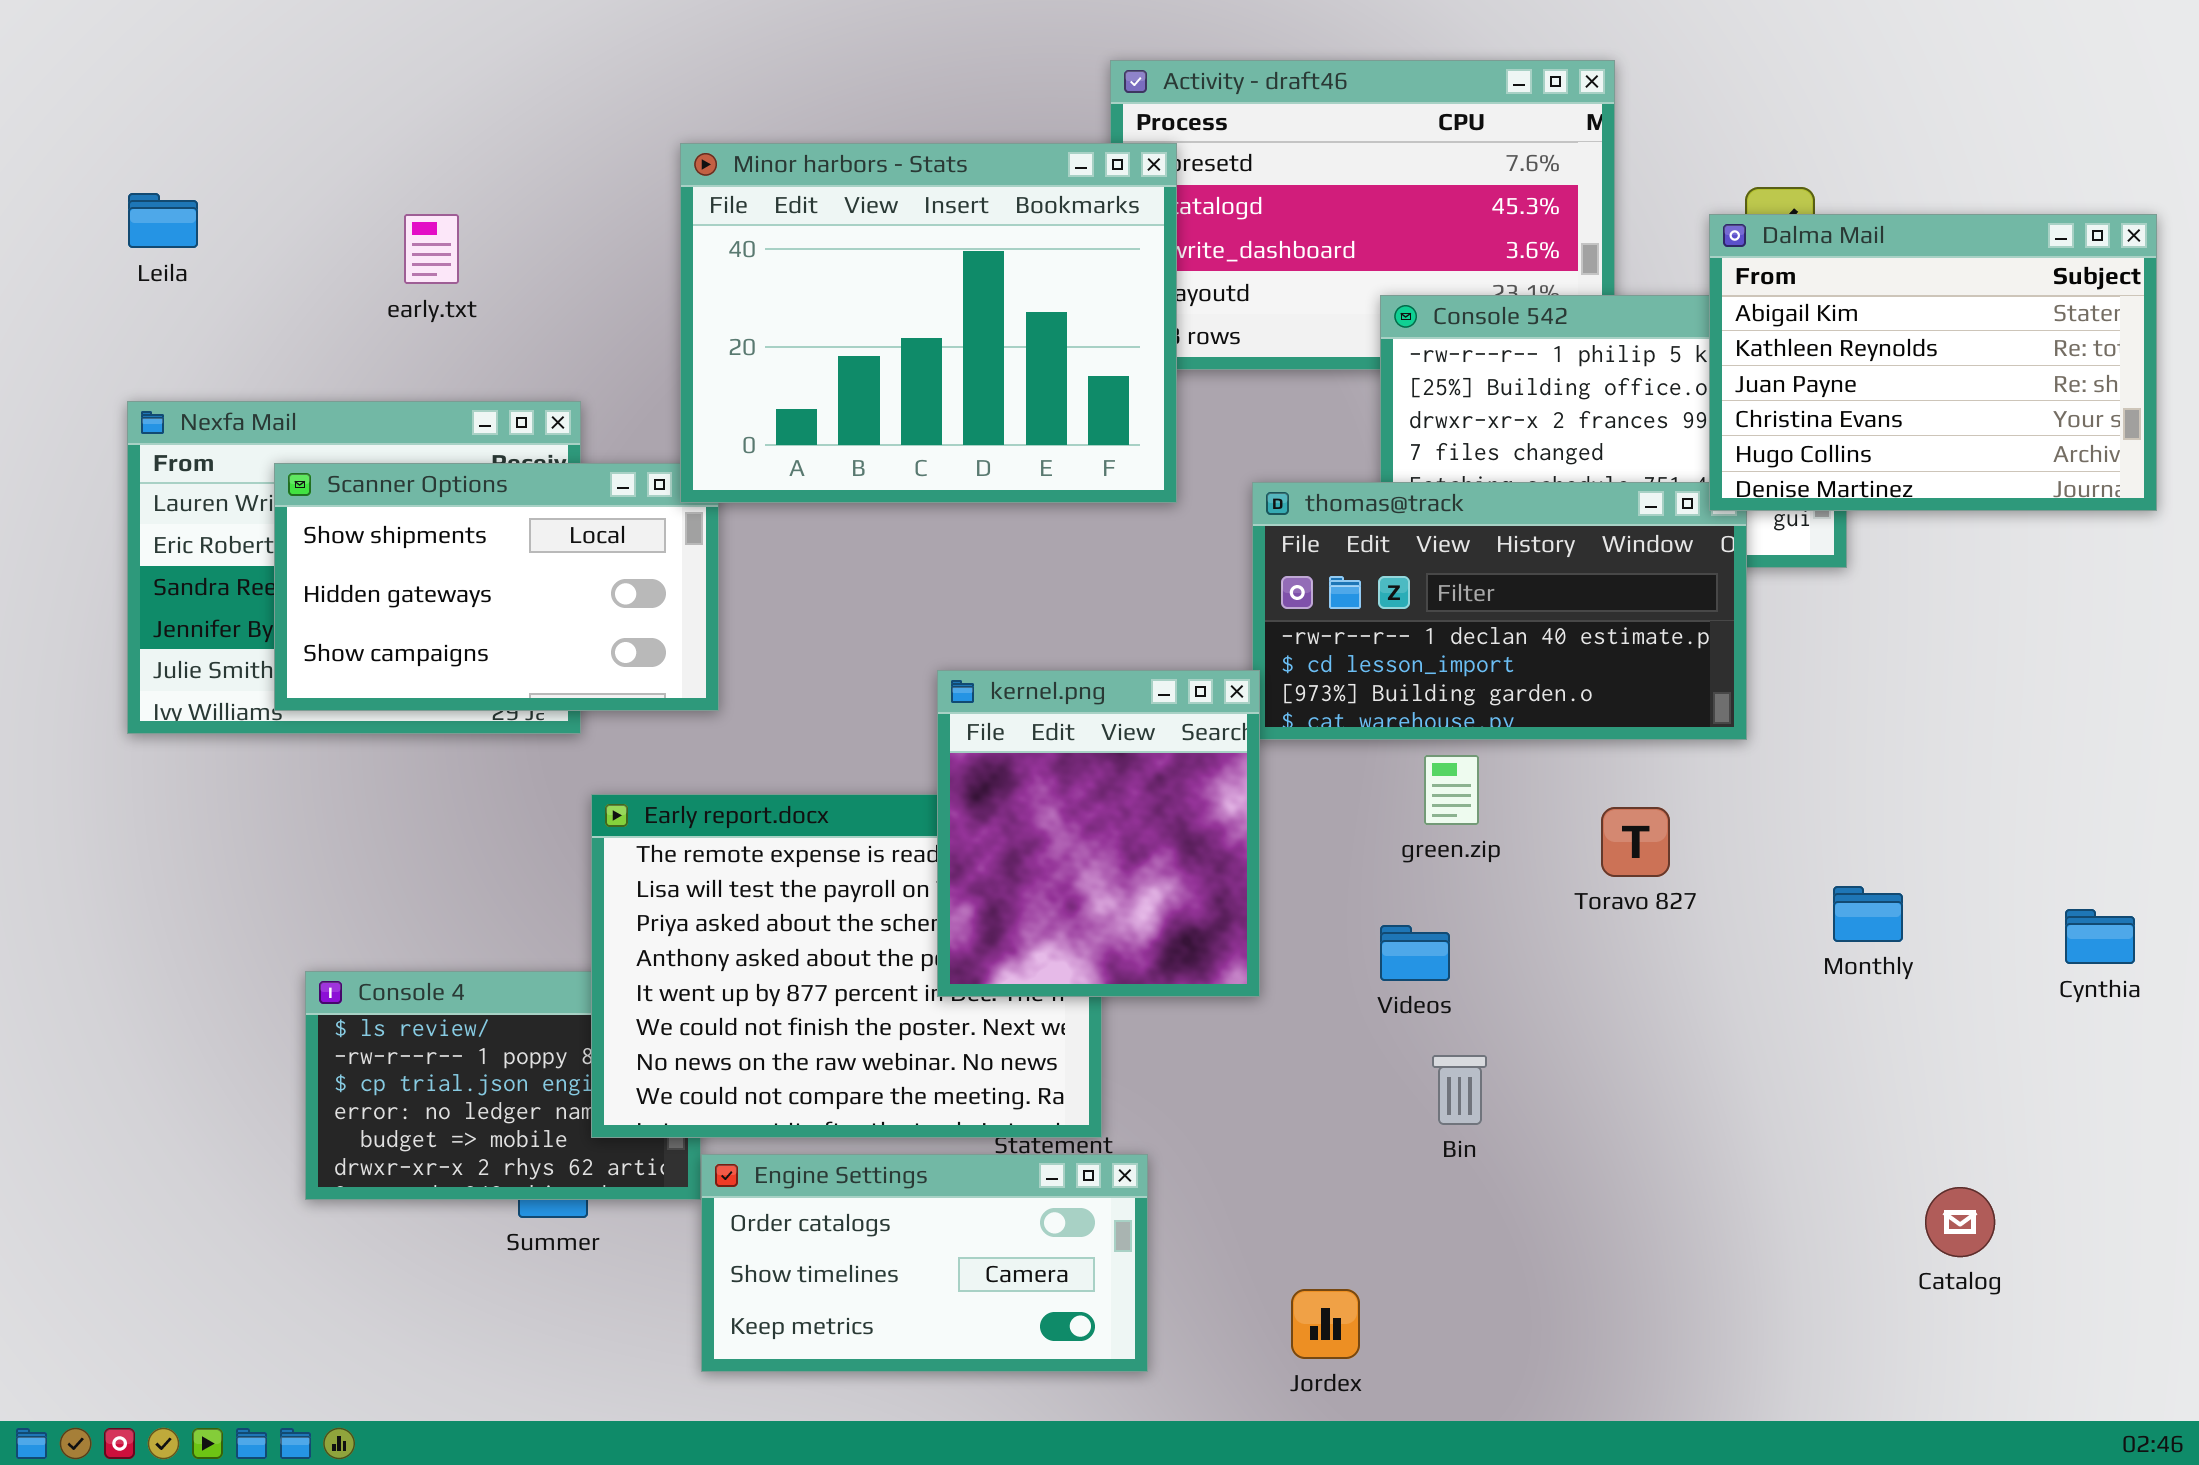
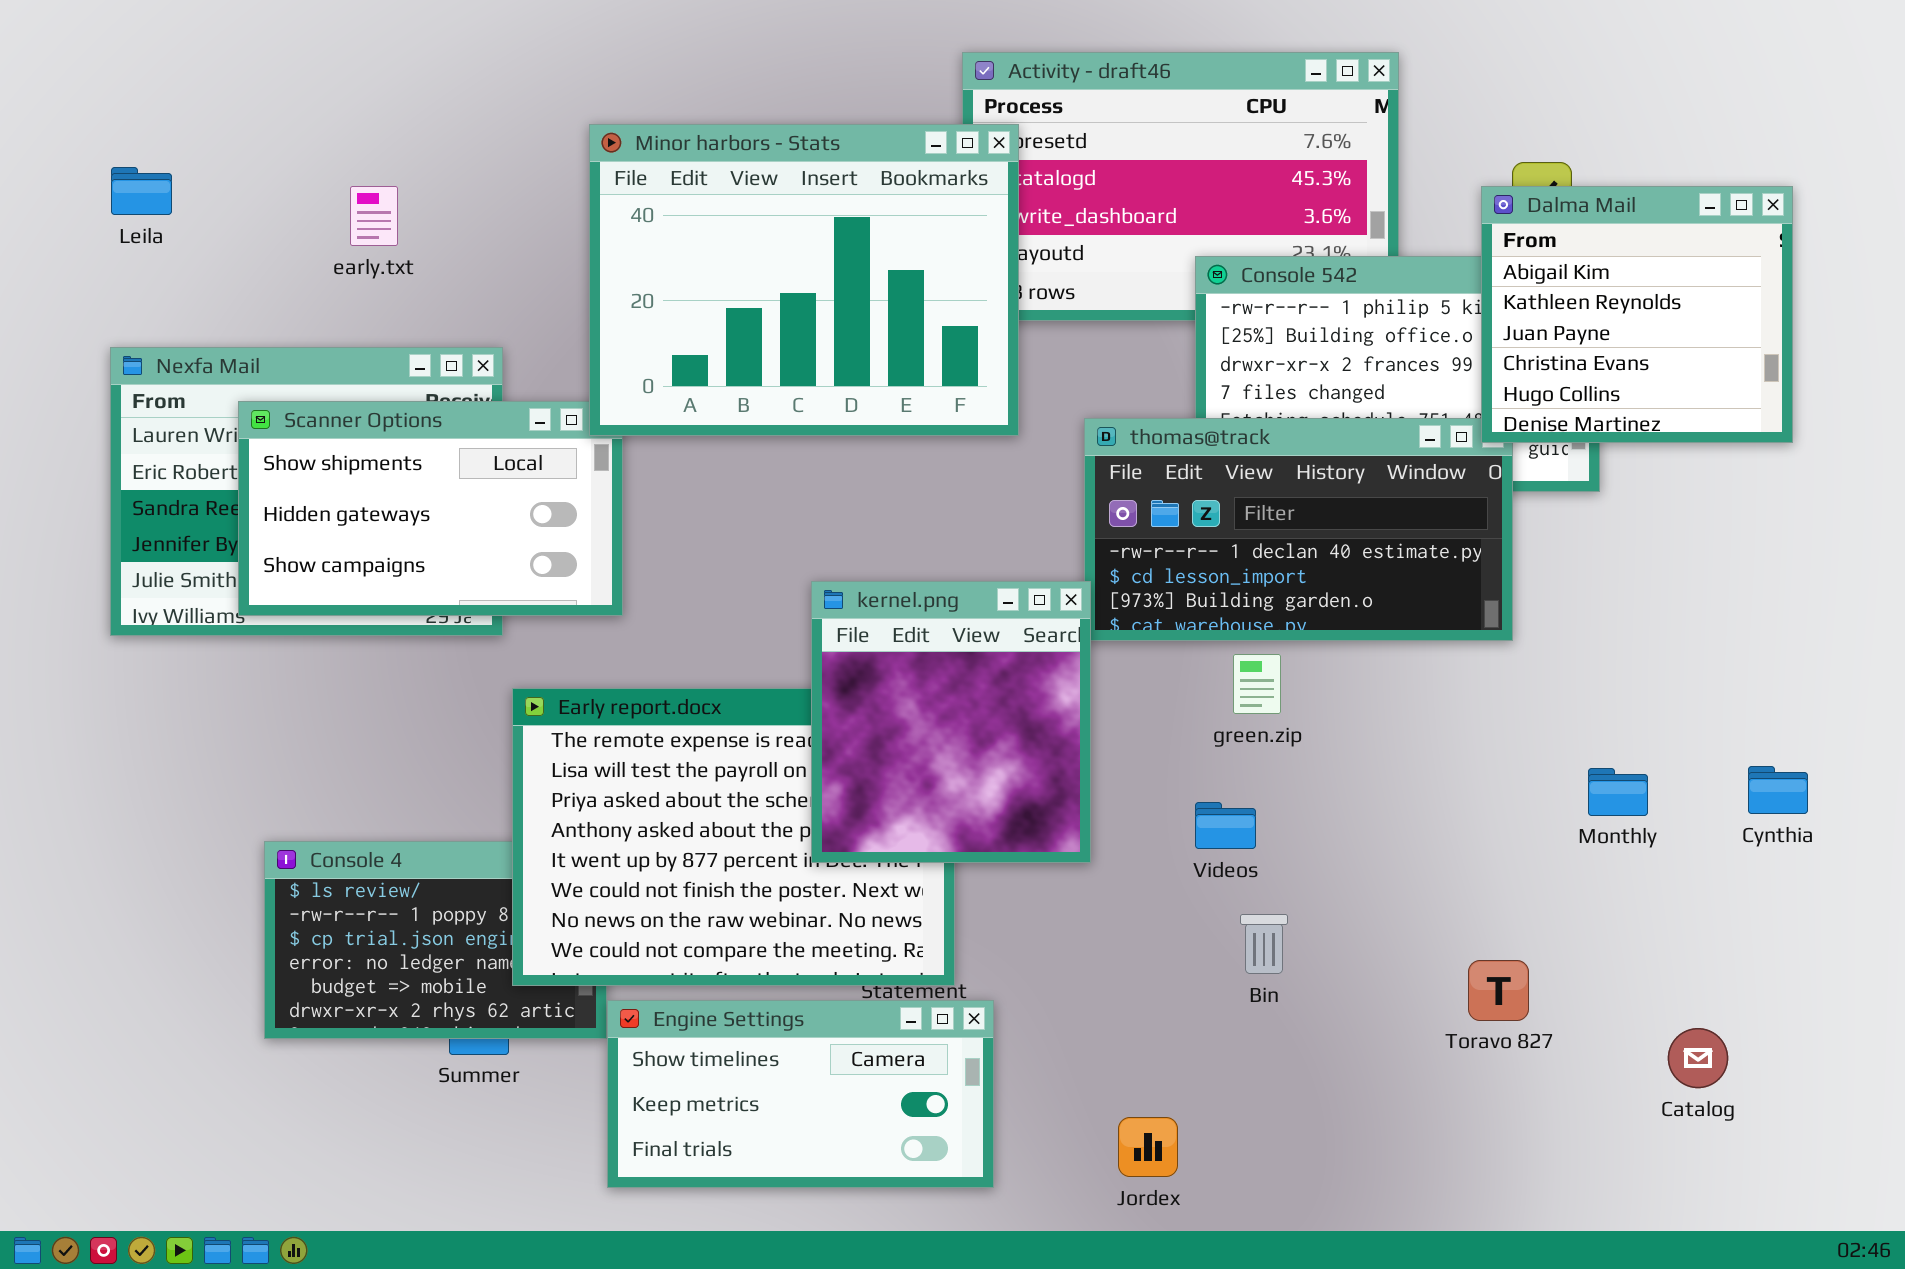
Dalma Mail: [1709,214,2157,511] -> [1481,186,1793,443], resized
Toravo 827: [1601,807,1670,877] -> [1468,960,1529,1021], moved
Cynthia: [2065,909,2135,964] -> [1748,766,1808,814], moved
Engine Settings: [701,1154,1148,1372] -> [607,1000,994,1188], scrolled down 1 row

